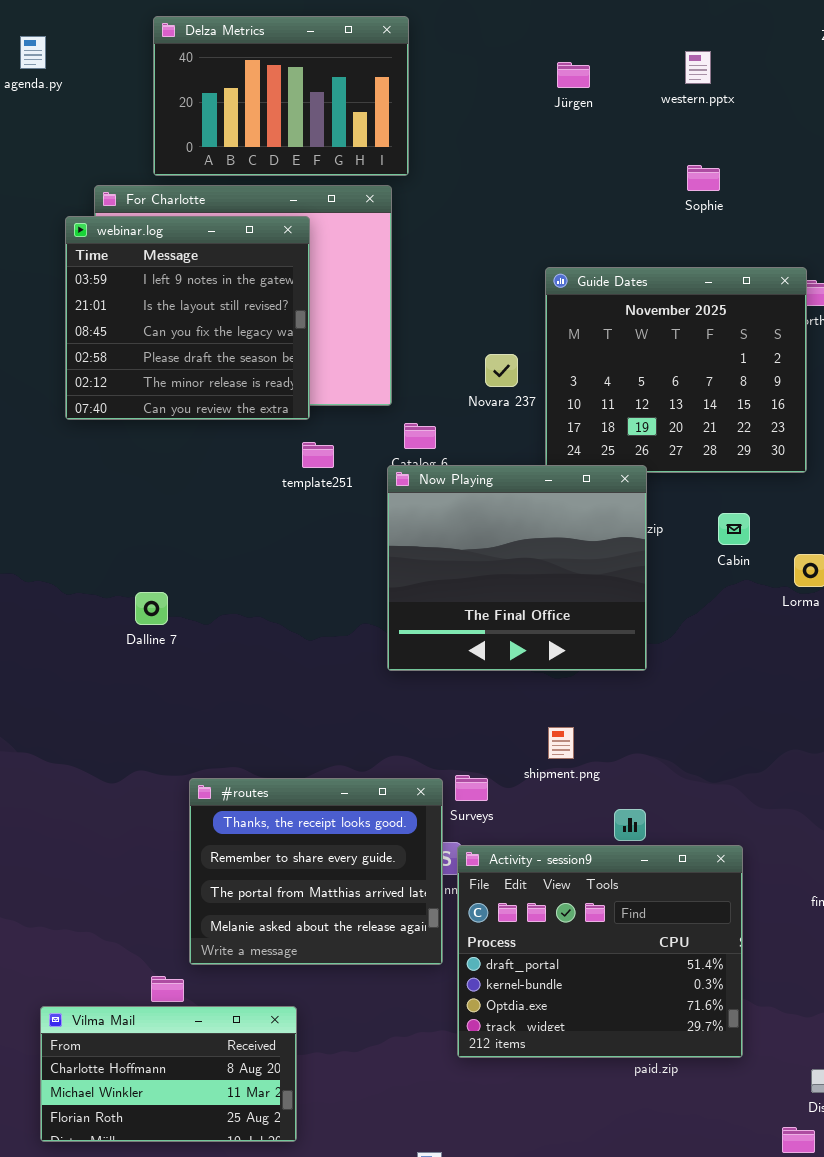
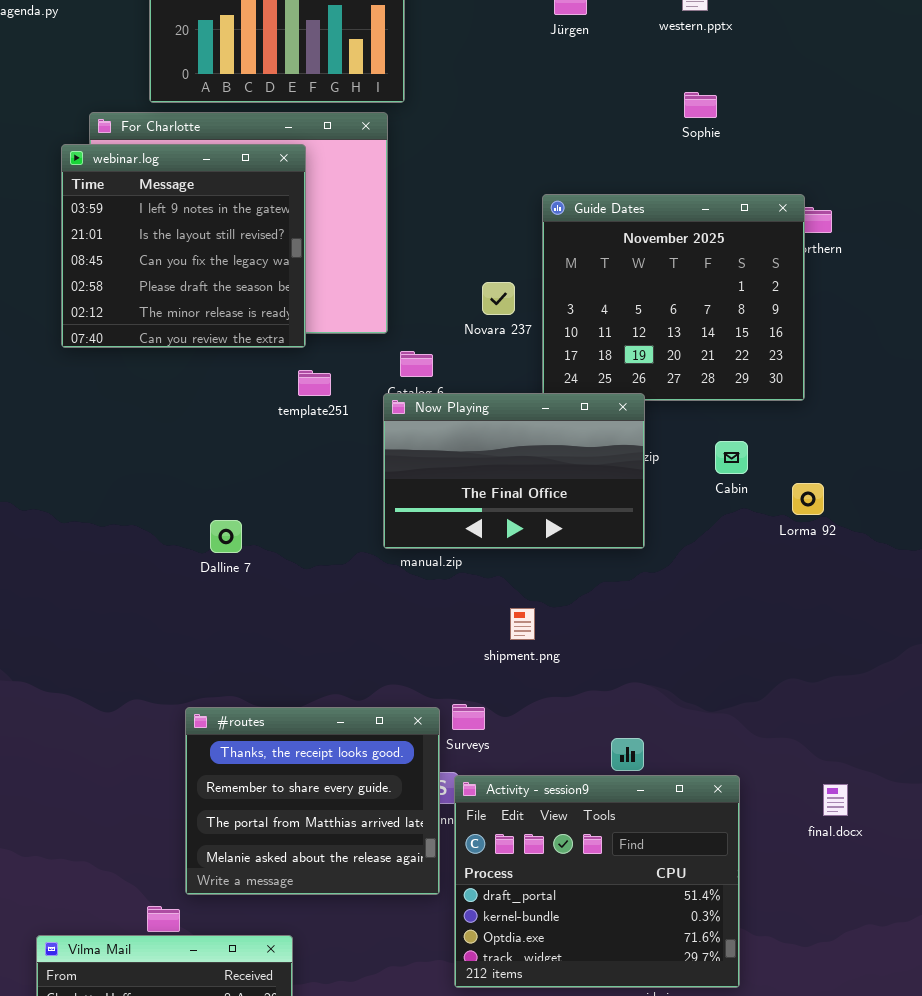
Now Playing: [387,465,647,671] -> [383,393,645,549], resized
Dalline 7: [135,592,168,625] -> [210,520,242,553], moved
shipment.png: [548,727,574,759] -> [510,608,535,640], moved

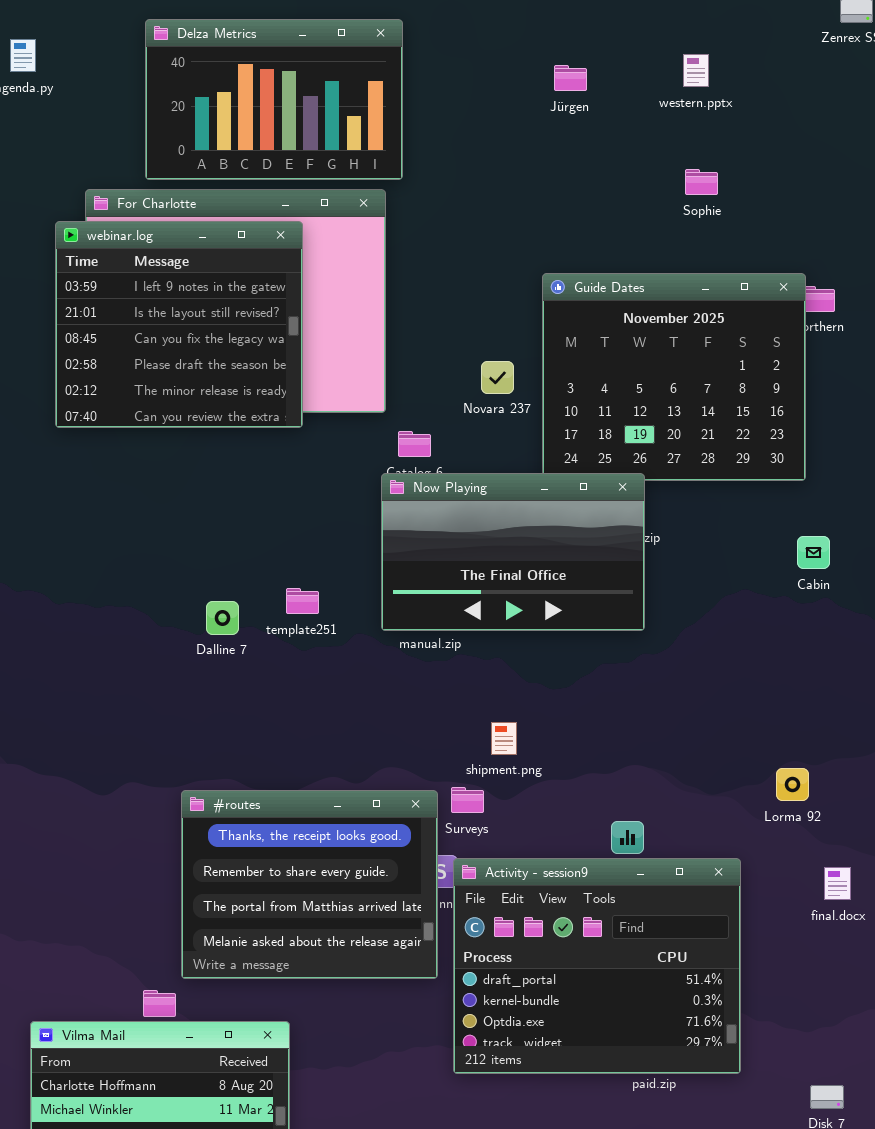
template251: [298,370,331,396] -> [286,588,319,614], moved
Cabin: [715,441,748,474] -> [797,536,830,569], moved
Lorma 92: [792,483,824,515] -> [776,768,809,801], moved
shipment.png: [510,608,535,640] -> [491,722,517,755], moved

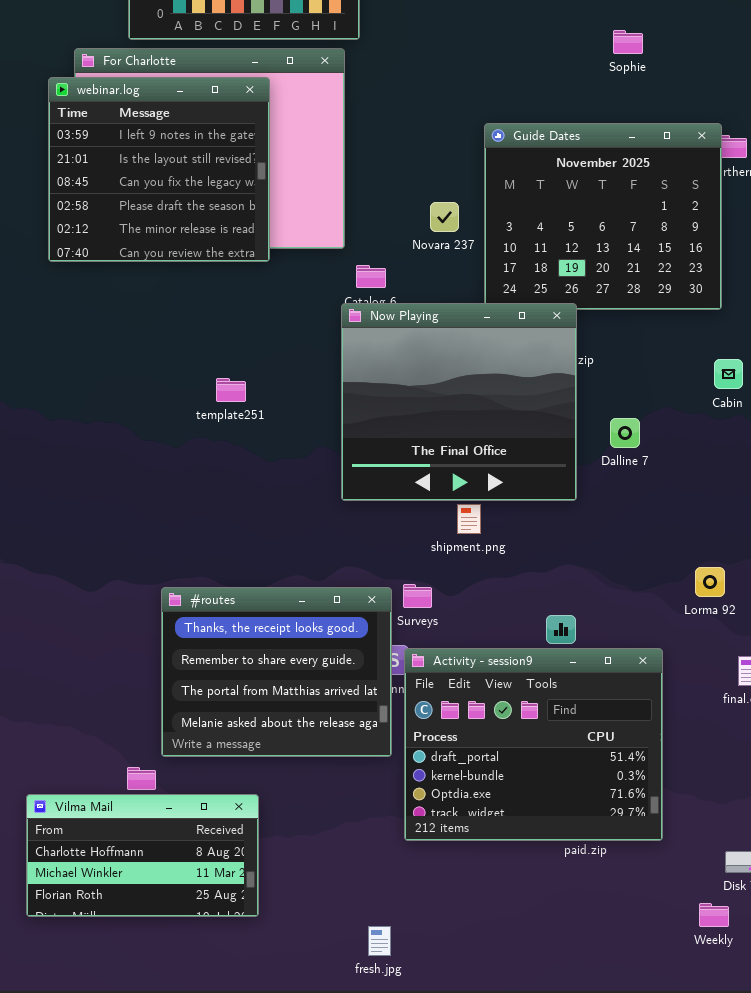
Now Playing: [381,473,645,631] -> [341,303,577,501], resized
template251: [286,588,319,614] -> [216,378,246,402], moved
Dalline 7: [206,601,239,635] -> [610,418,640,448], moved
shipment.png: [491,722,517,755] -> [457,504,481,534], moved

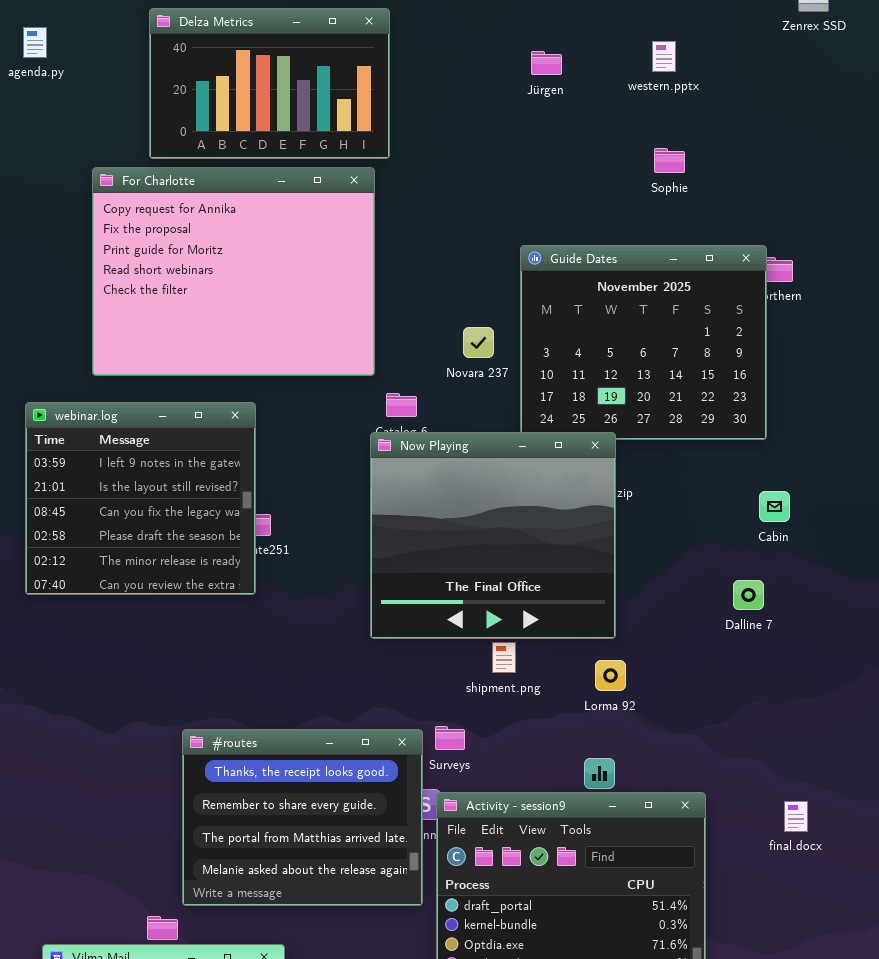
webinar.log: [48,77,270,262] -> [25,402,256,595], moved
Dalline 7: [610,418,640,448] -> [733,580,764,610], moved
Lorma 92: [695,567,725,597] -> [595,660,626,691], moved

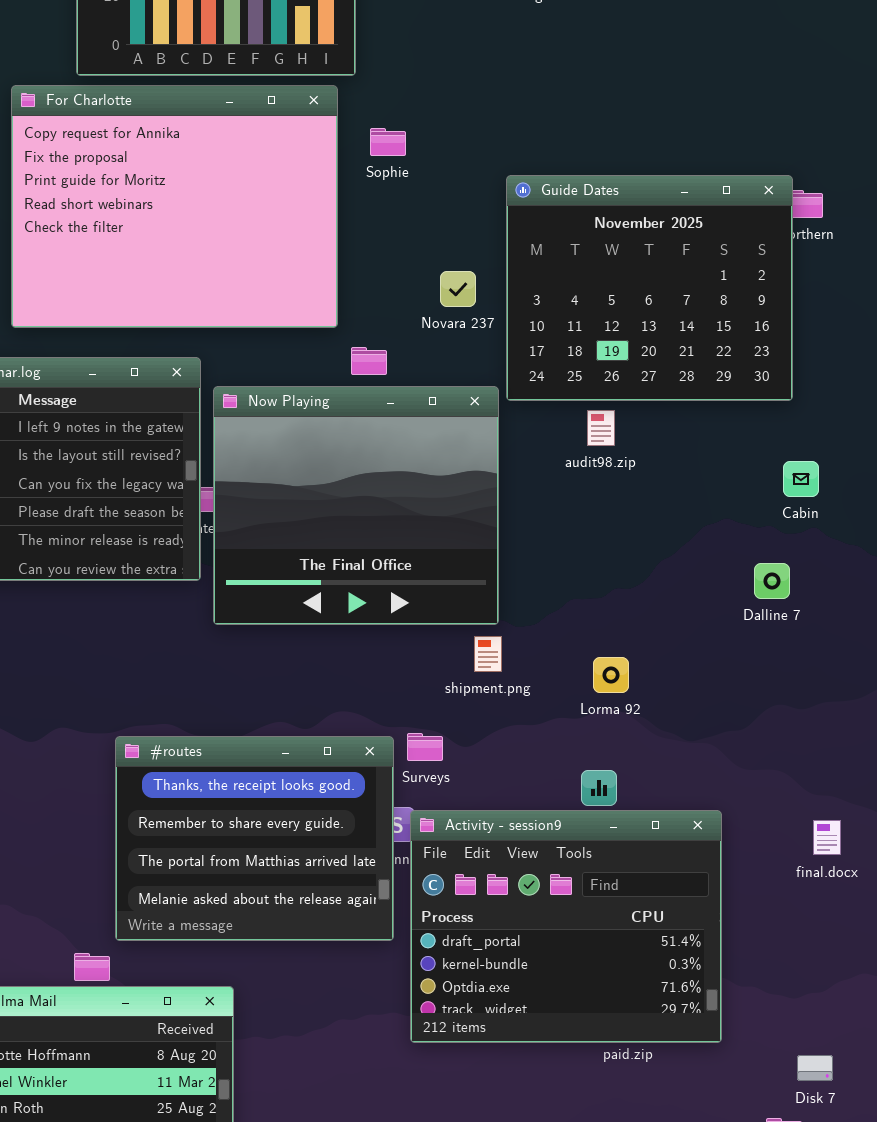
Sophie: [654,148,685,173] -> [370,128,406,156], moved
Now Playing: [370,432,616,639] -> [213,386,499,625], moved

